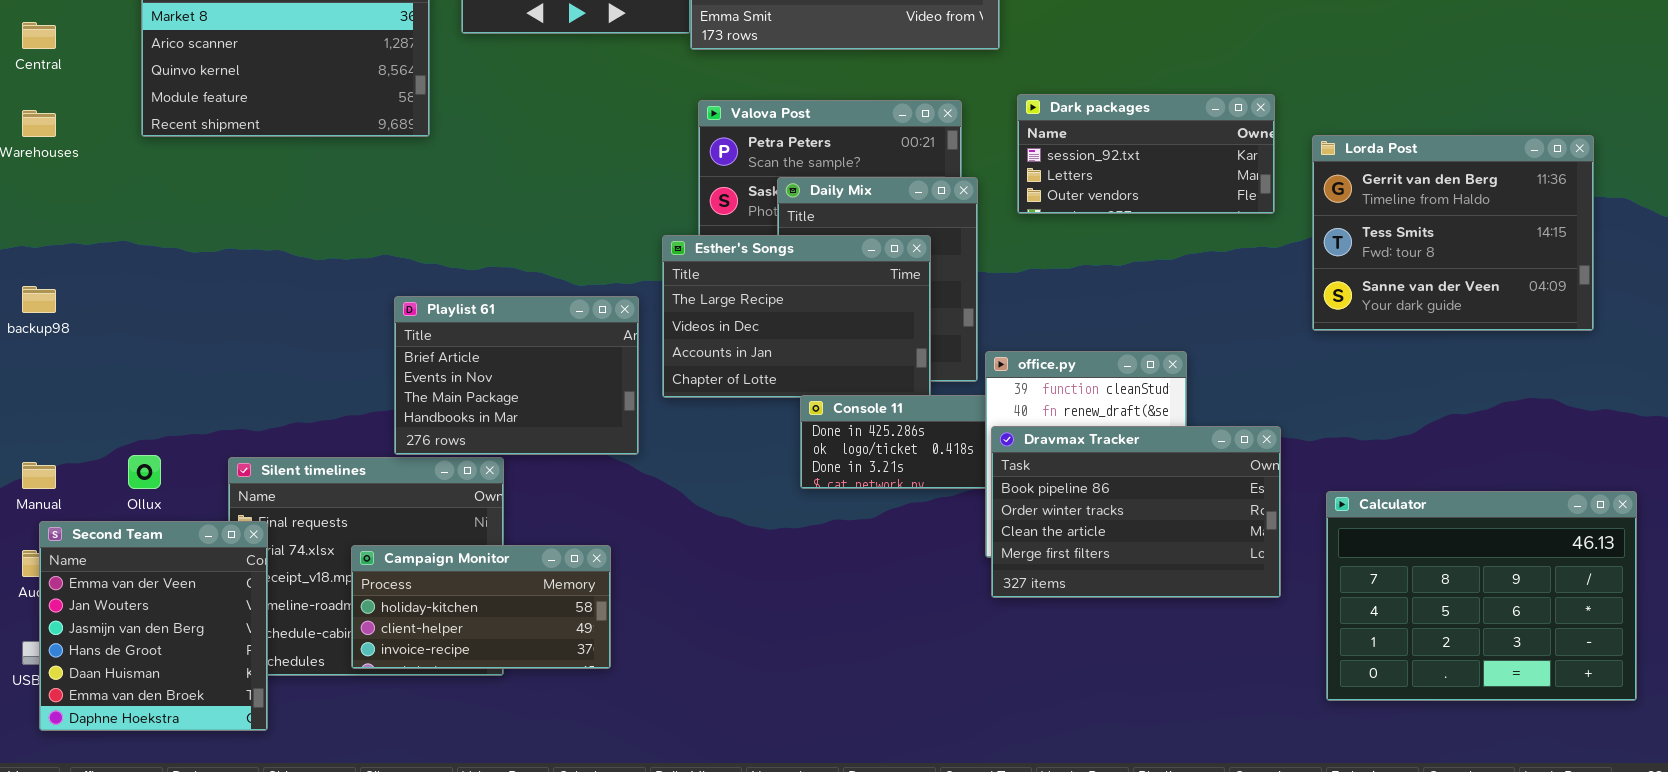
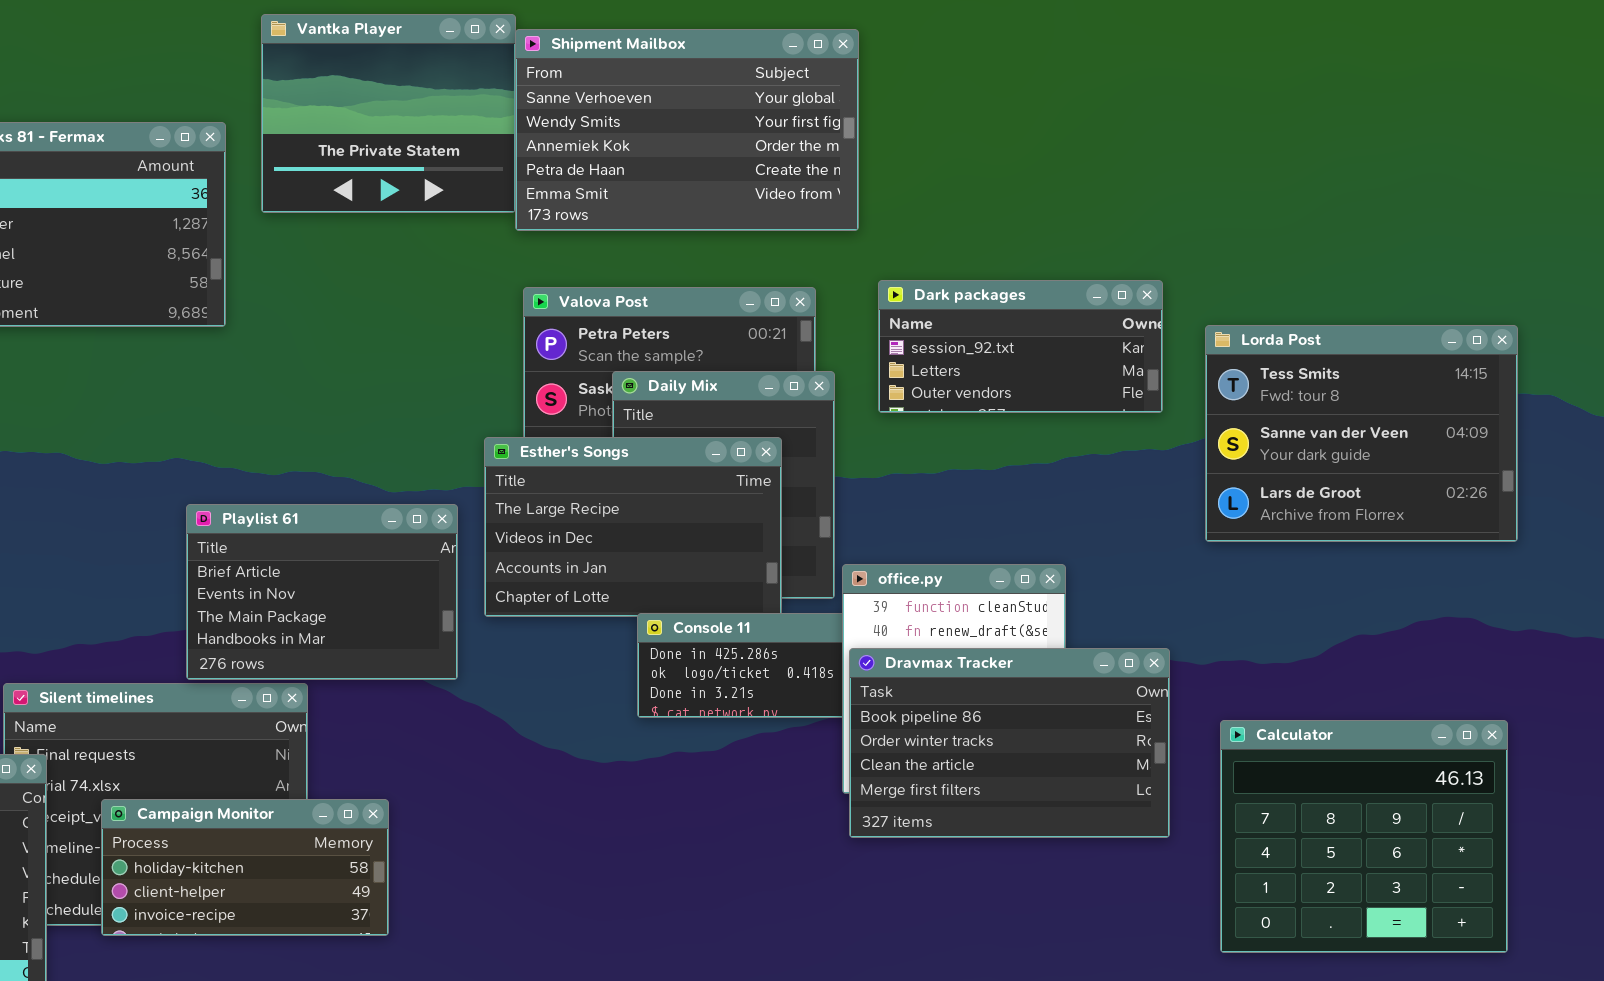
Lorda Post: [1312,135,1594,331] -> [1205,325,1518,542], scrolled down 1 row
Calculator: [1326,491,1637,701] -> [1220,720,1508,953], resized
Campaign Monitor: [351,545,611,669] -> [101,799,389,936], moved

